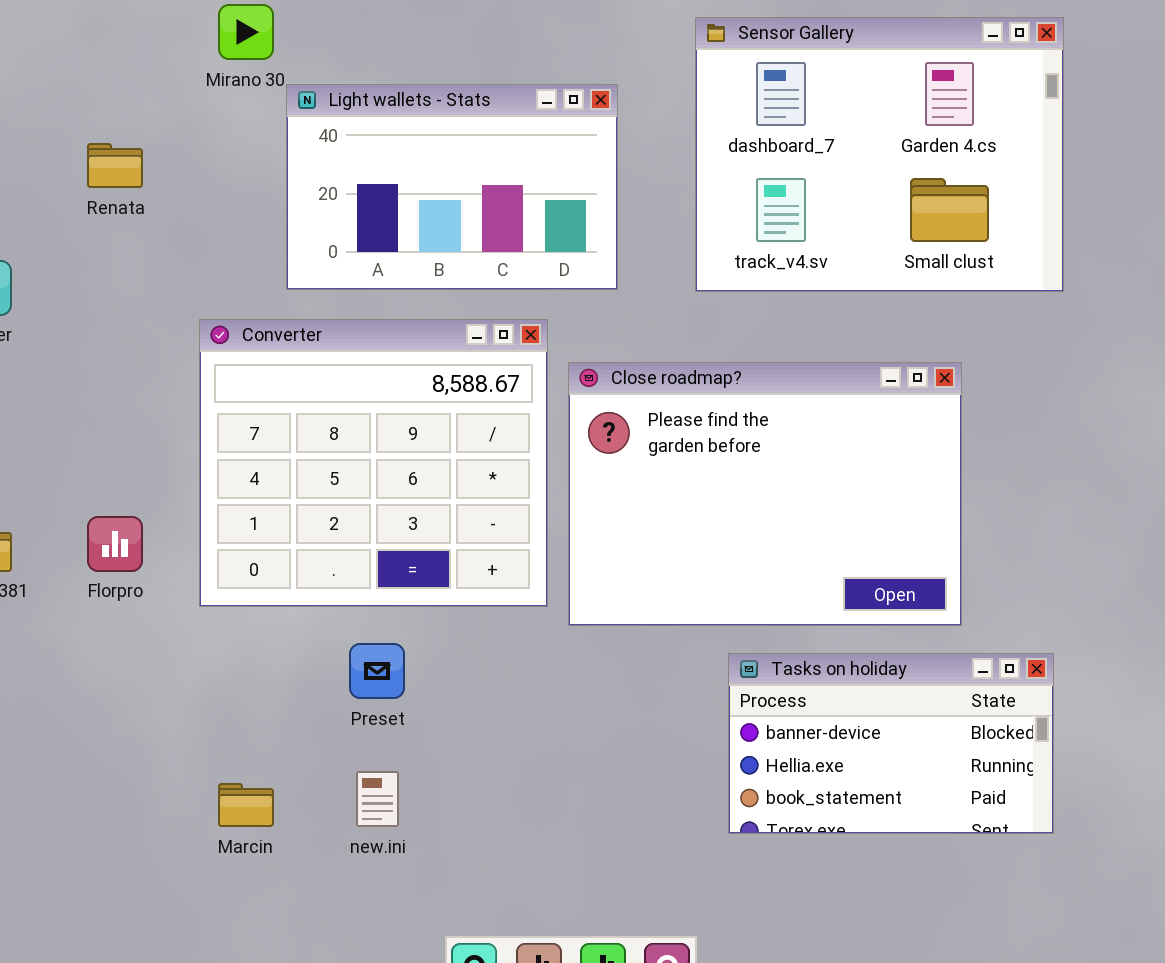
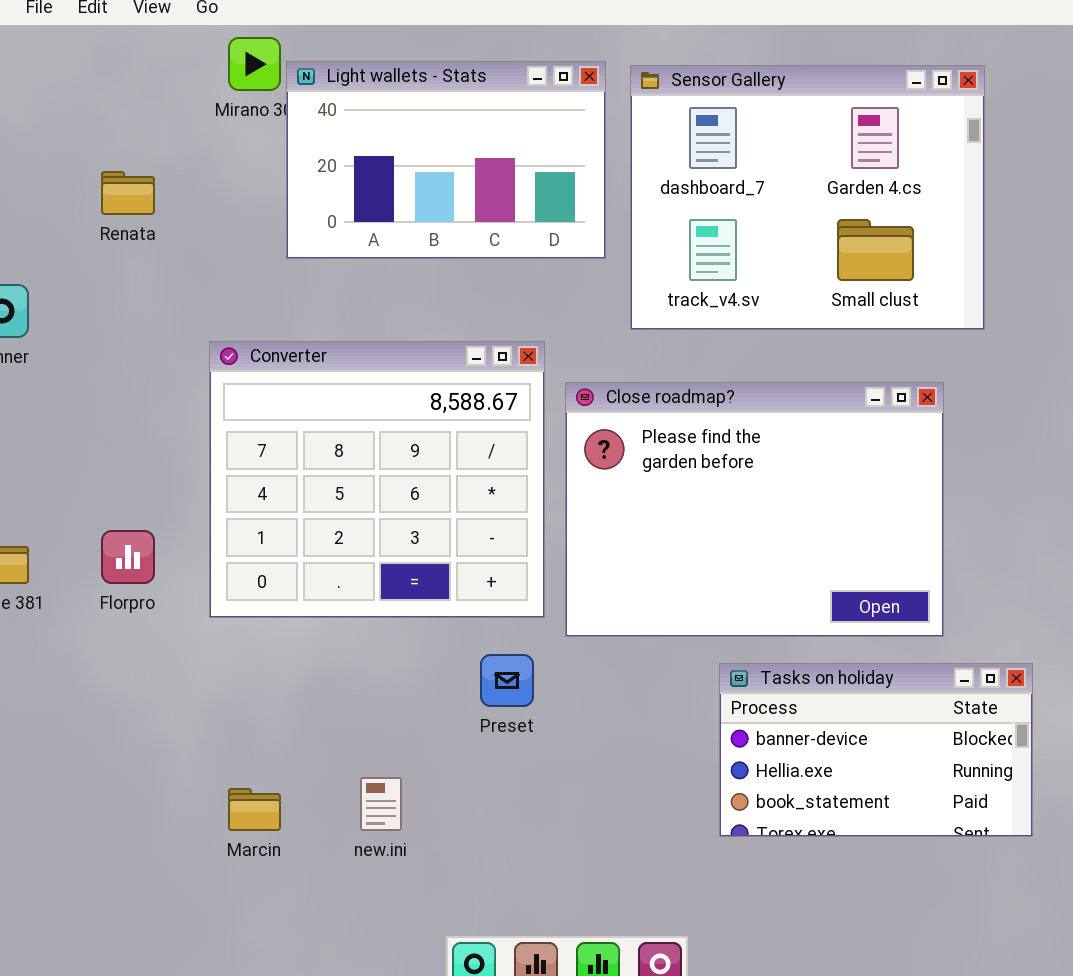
Sensor Gallery: [695,17,1064,292] -> [630,65,985,330], moved
Light wallets - Stats: [286,84,618,290] -> [286,61,606,259], moved
Preset: [349,643,405,699] -> [480,654,534,707], moved

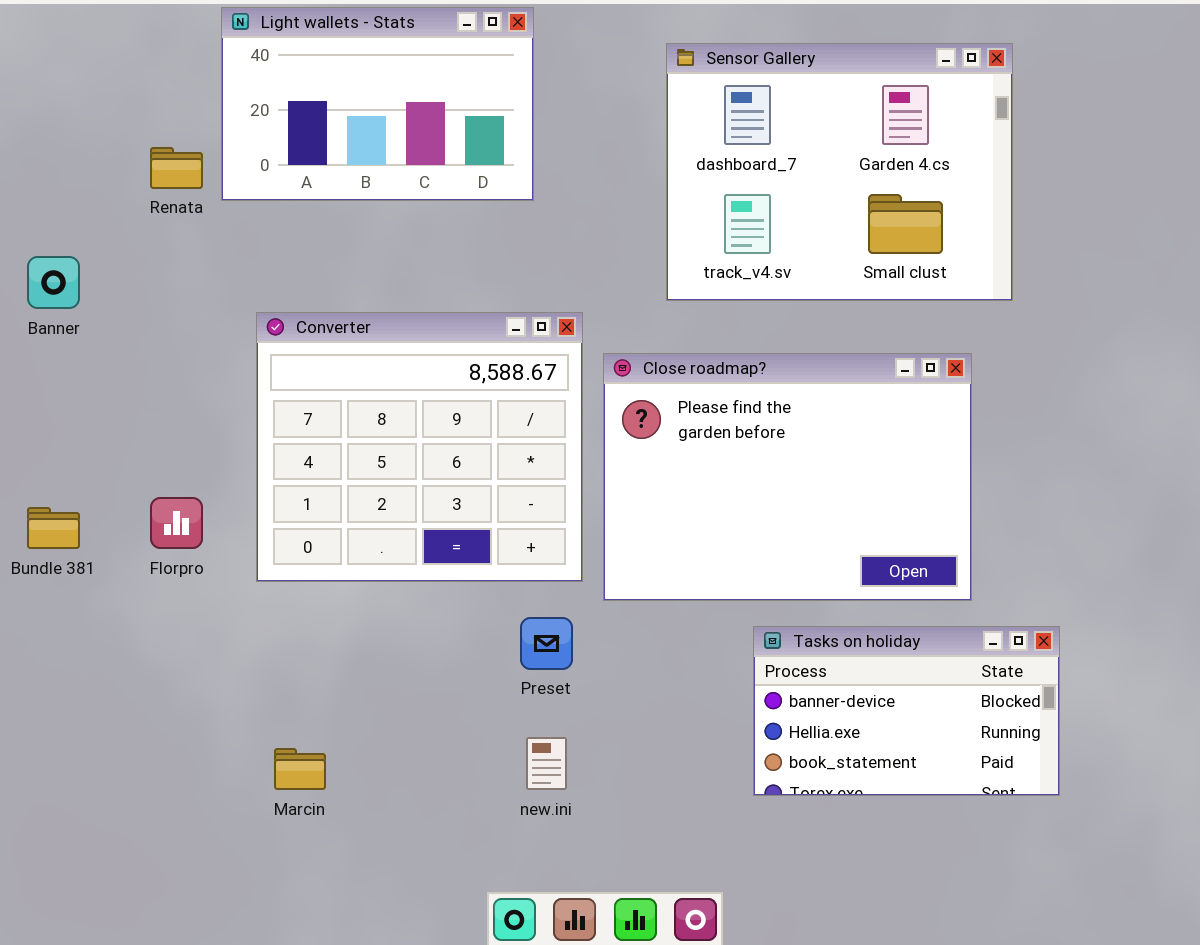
Light wallets - Stats: [286,61,606,259] -> [221,7,534,201], moved
new.ini: [360,777,402,831] -> [526,737,567,790], moved

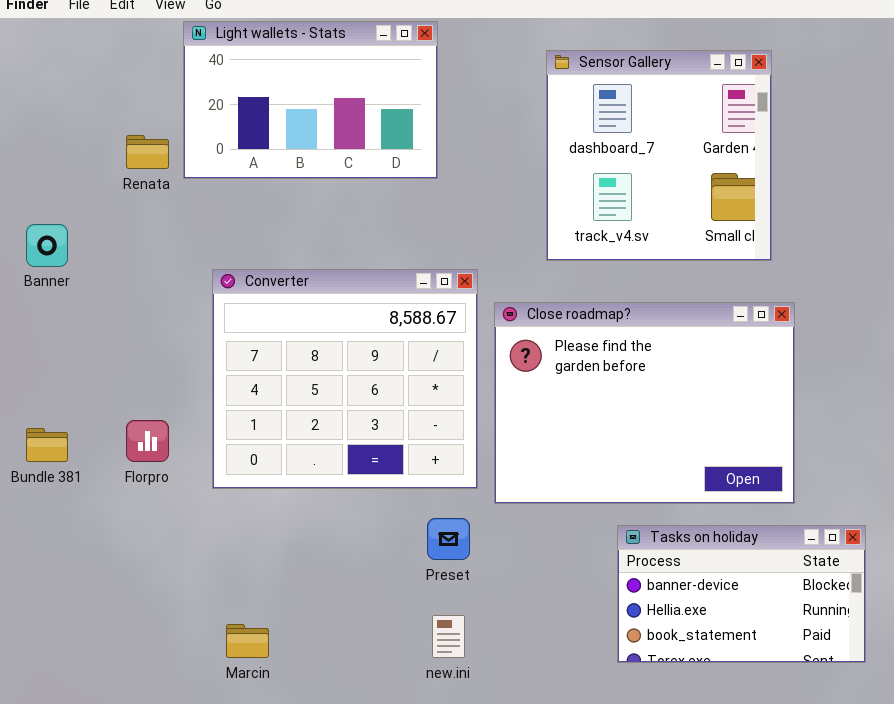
Sensor Gallery: [666,43,1013,301] -> [546,50,772,261], resized

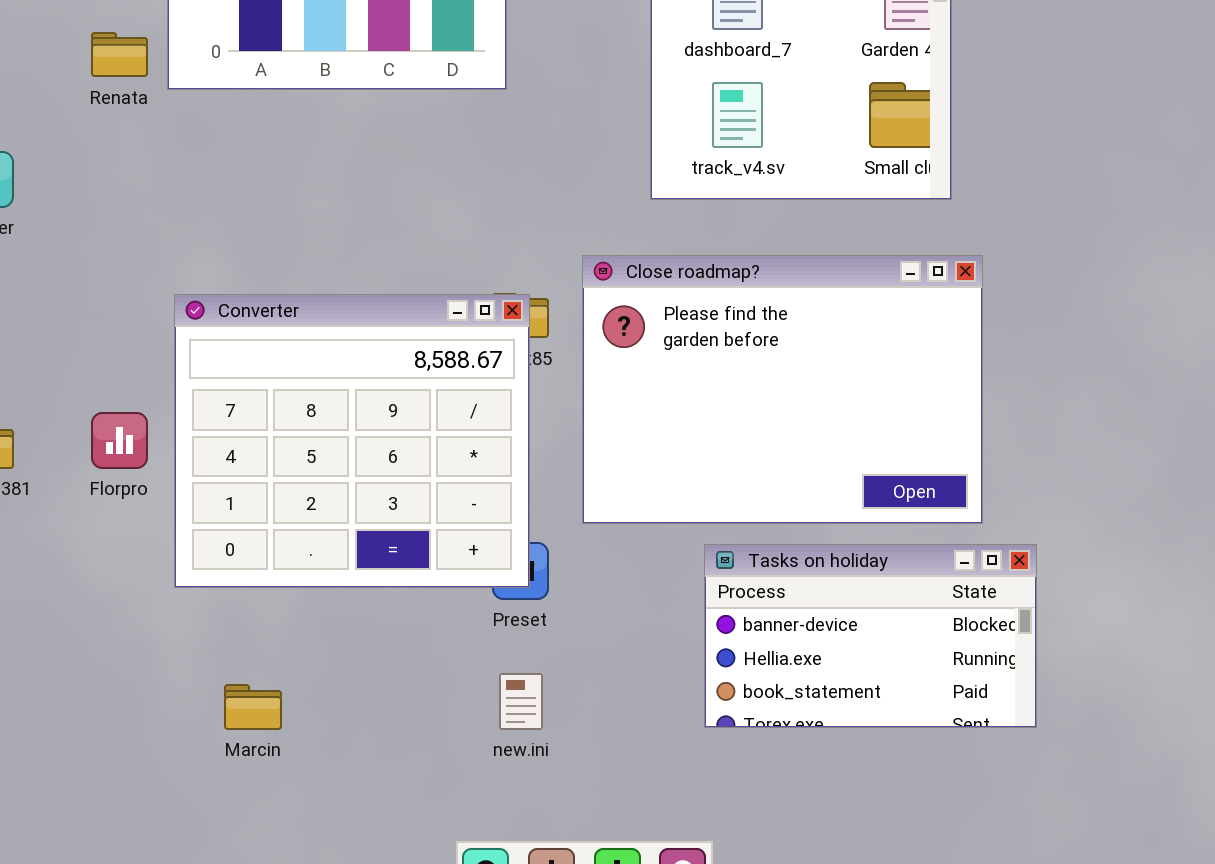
Converter: [212,269,478,489] -> [174,294,530,588], moved
Tasks on holiday: [617,525,866,663] -> [704,544,1037,728], moved

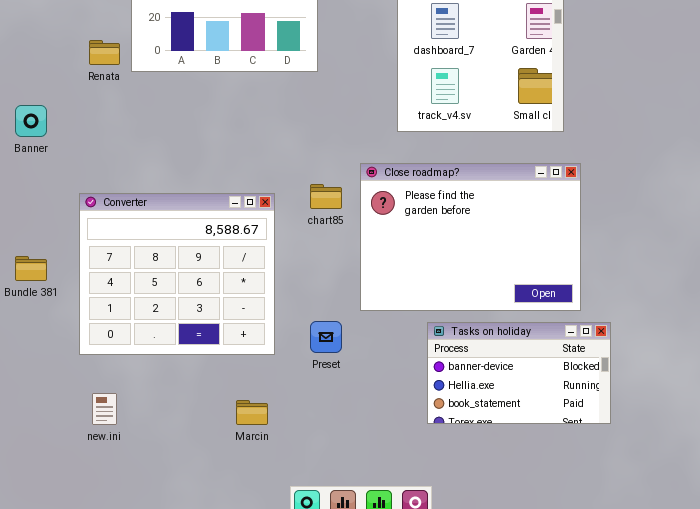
Converter: [174,294,530,588] -> [79,193,275,355], moved
new.ini: [499,673,543,730] -> [92,393,117,425], moved
Marcin: [224,684,282,730] -> [236,400,268,425], moved

